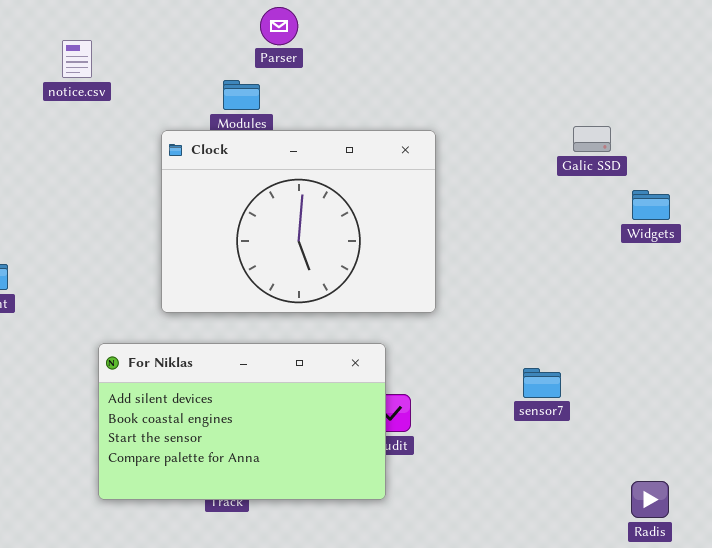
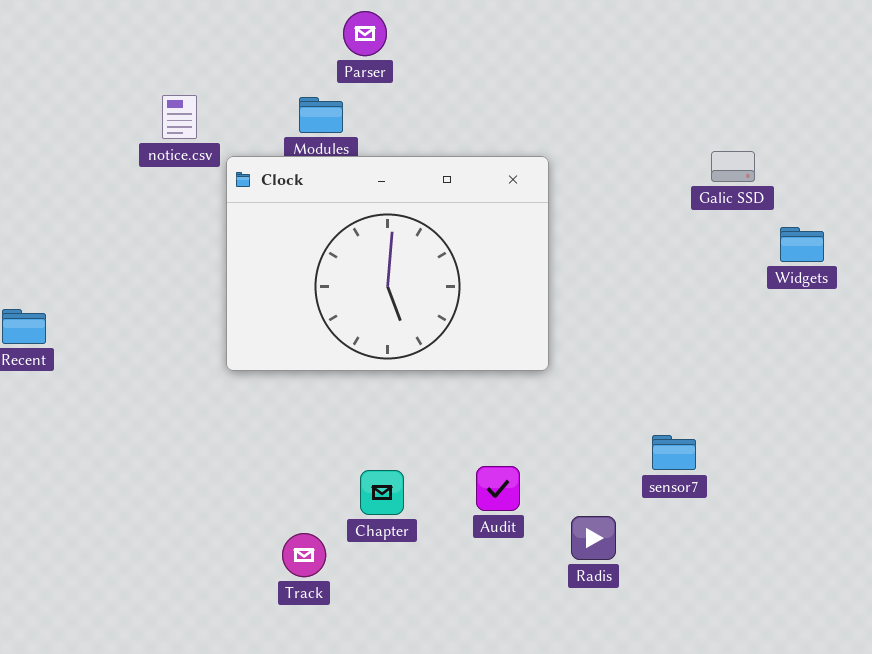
notice.csv: [62,40,92,78] -> [162,95,197,139], moved
For Niklas: [98,343,386,500] -> none, closed
Radis: [631,481,669,518] -> [571,516,616,560], moved

